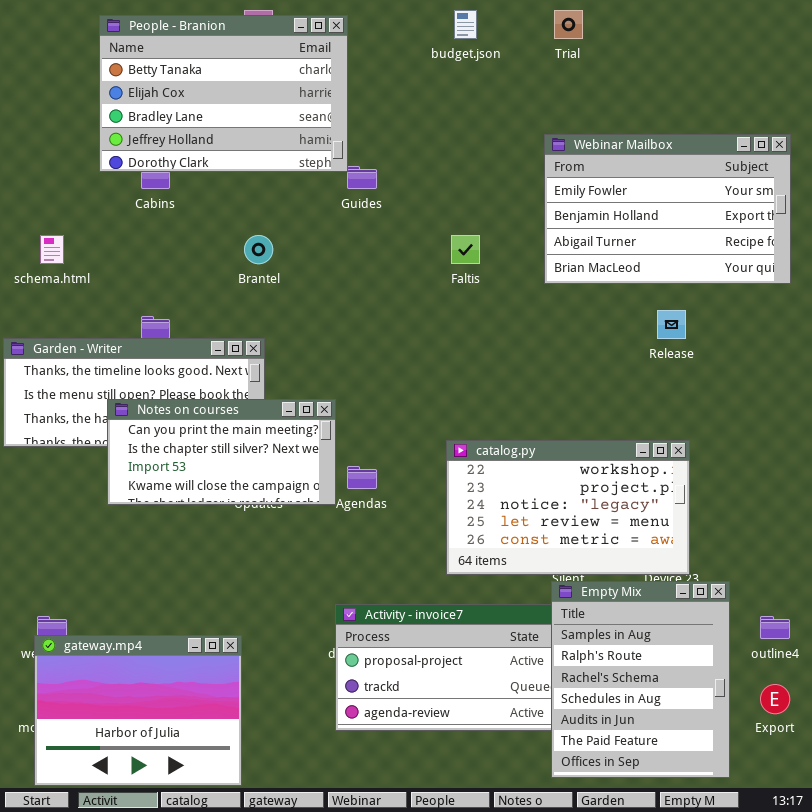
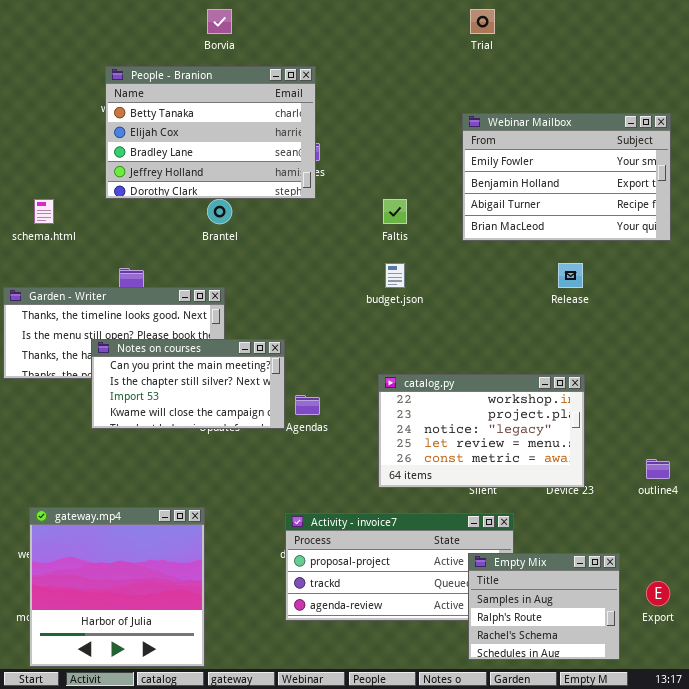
budget.json: [454,10,477,39] -> [385,263,405,288], moved
People - Branion: [99,15,348,172] -> [105,66,316,199], moved
Empty Mix: [551,581,730,778] -> [468,553,620,660], resized
outline4: [760,616,790,639] -> [646,459,670,479], moved
gateway.mp4: [34,635,242,786] -> [29,507,205,667], resized

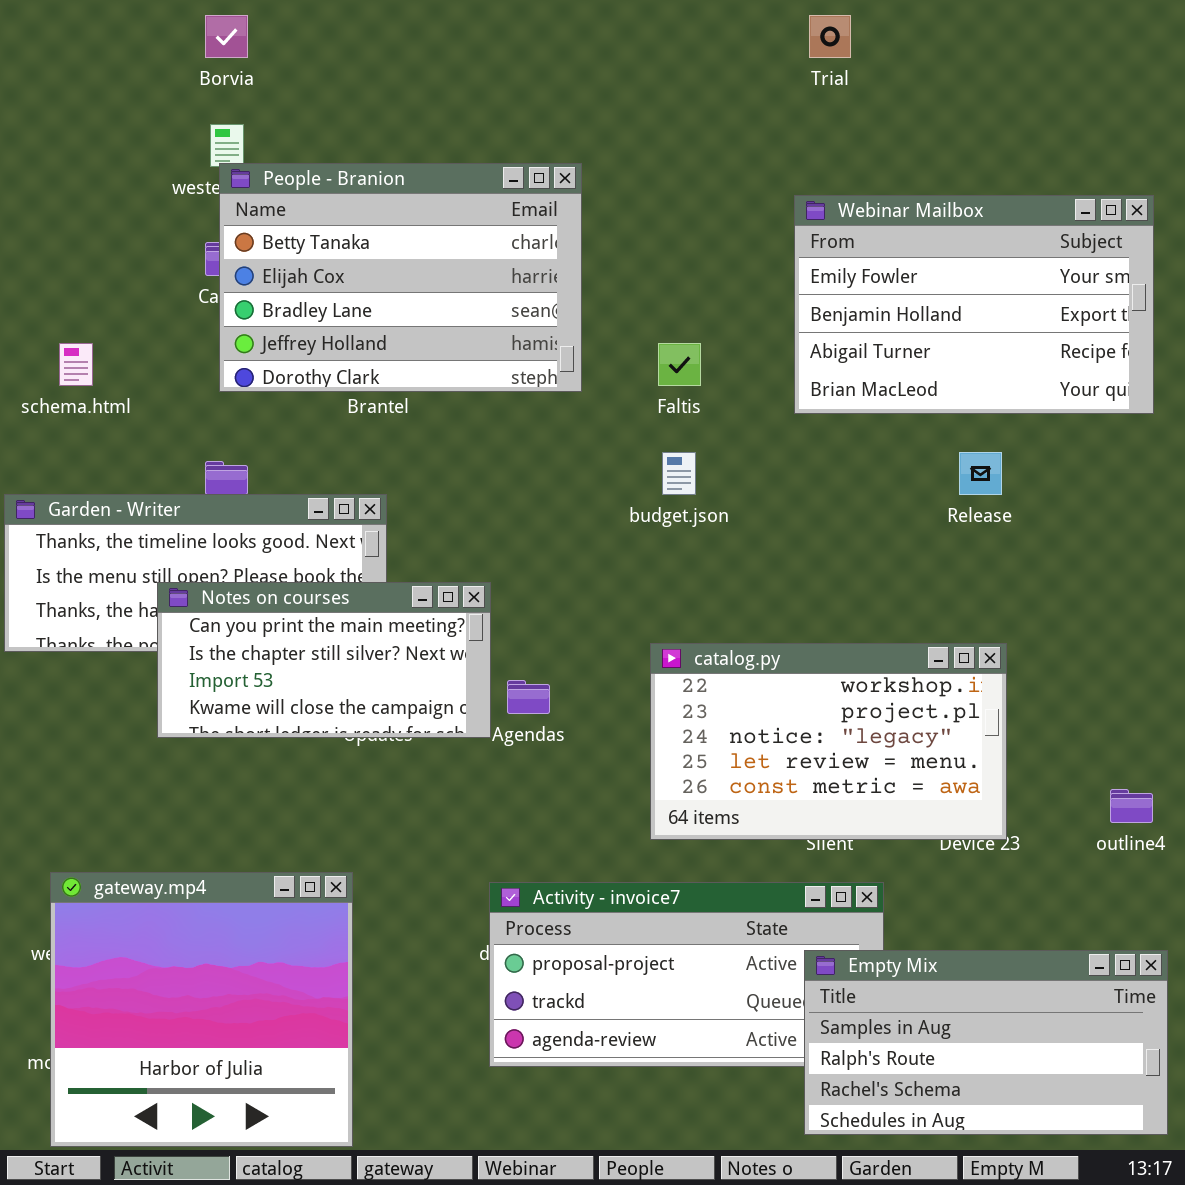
Borvia: [207,9,232,34] -> [205,15,248,58], moved
People - Branion: [105,66,316,199] -> [219,163,582,392], moved
Empty Mix: [468,553,620,660] -> [804,950,1168,1135], resized

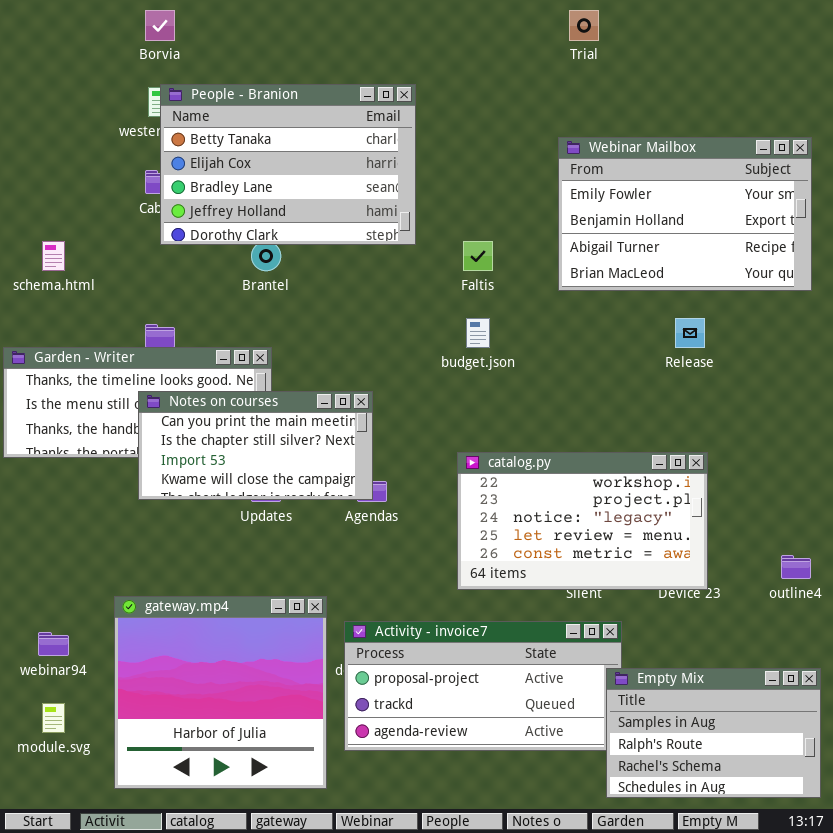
People - Branion: [219,163,582,392] -> [160,84,416,245], moved
Notes on courses: [157,582,491,738] -> [138,391,373,500], moved
gateway.mp4: [50,872,353,1147] -> [114,596,327,789], moved
Empty Mix: [804,950,1168,1135] -> [606,668,821,798], resized

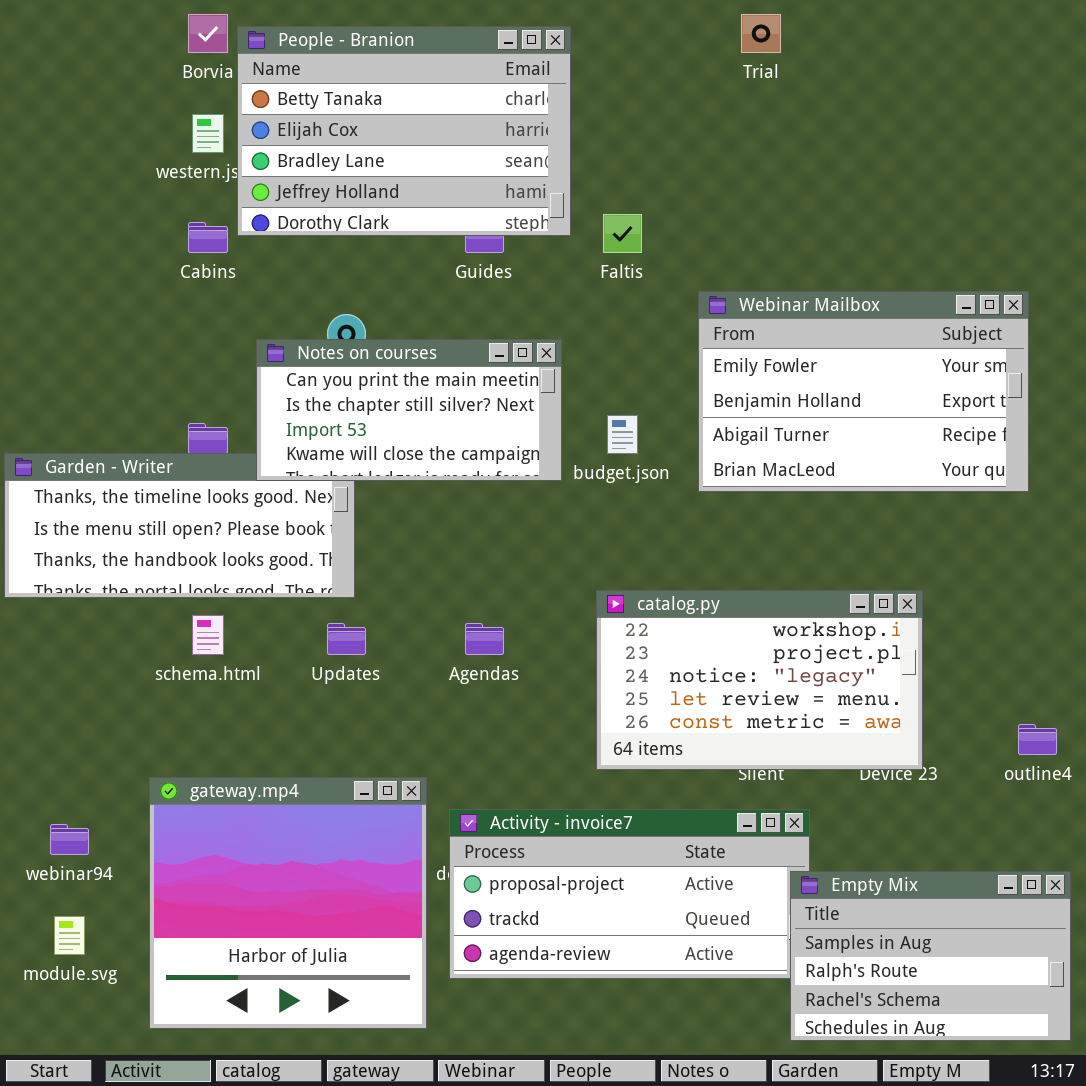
People - Branion: [160,84,416,245] -> [237,26,571,236], moved
Webinar Mailbox: [558,137,812,291] -> [698,291,1029,492], moved
schema.html: [42,241,65,271] -> [192,615,224,655], moved
Faltis: [463,241,493,271] -> [603,214,642,253], moved
Notes on courses: [138,391,373,500] -> [256,339,562,481], moved

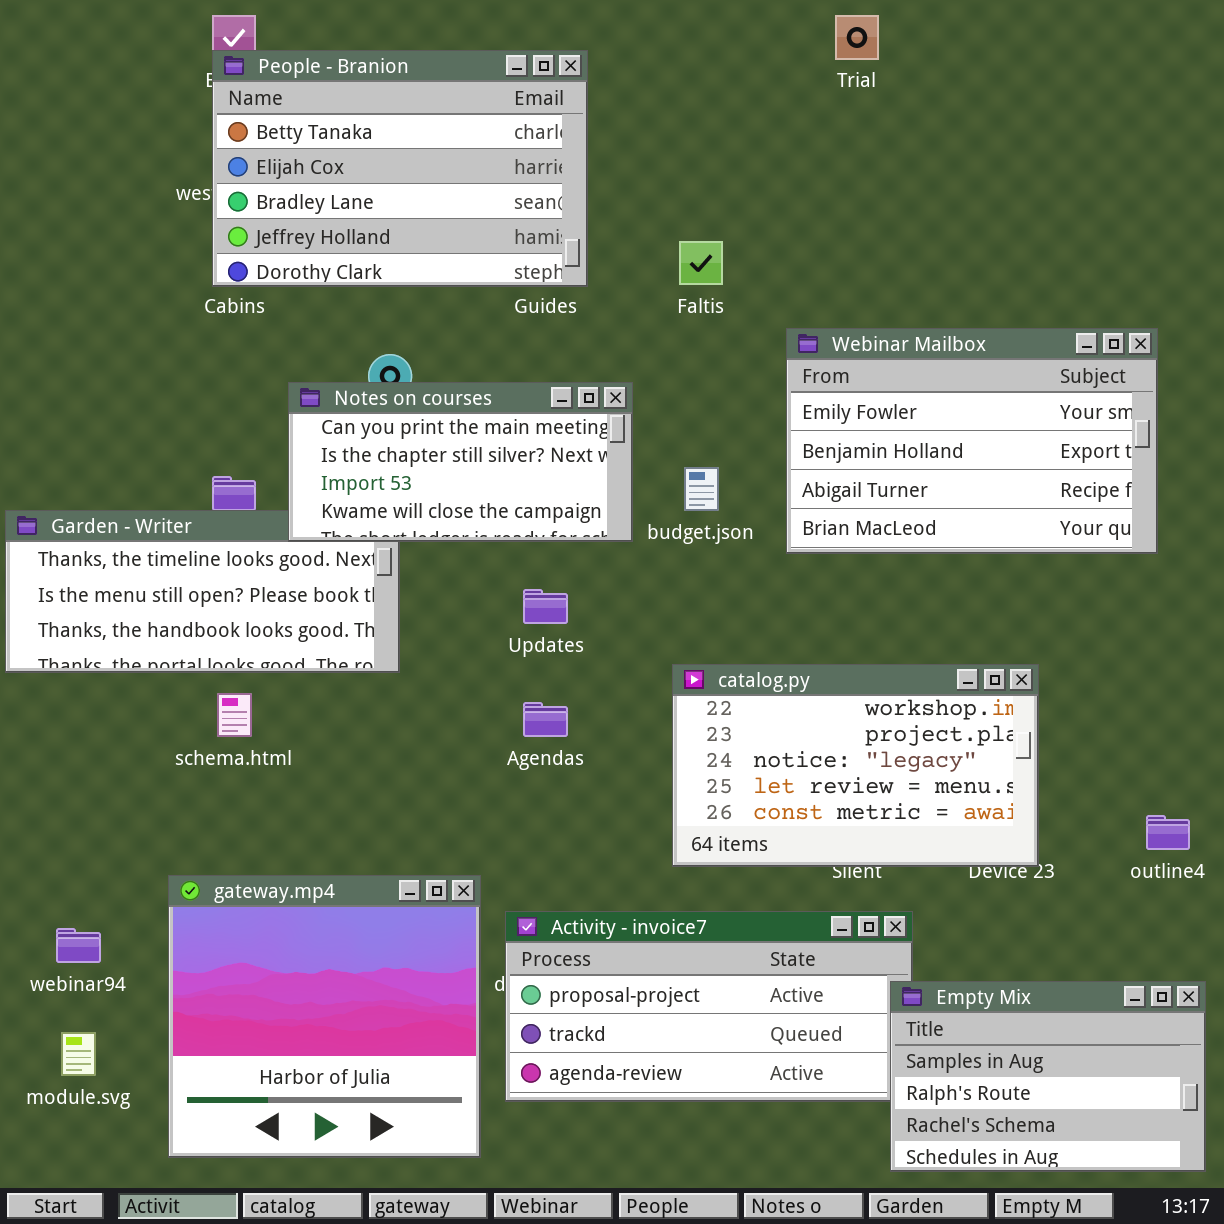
People - Branion: [237,26,571,236] -> [212,50,588,287], moved
Updates: [327,623,366,655] -> [523,589,568,624], moved

